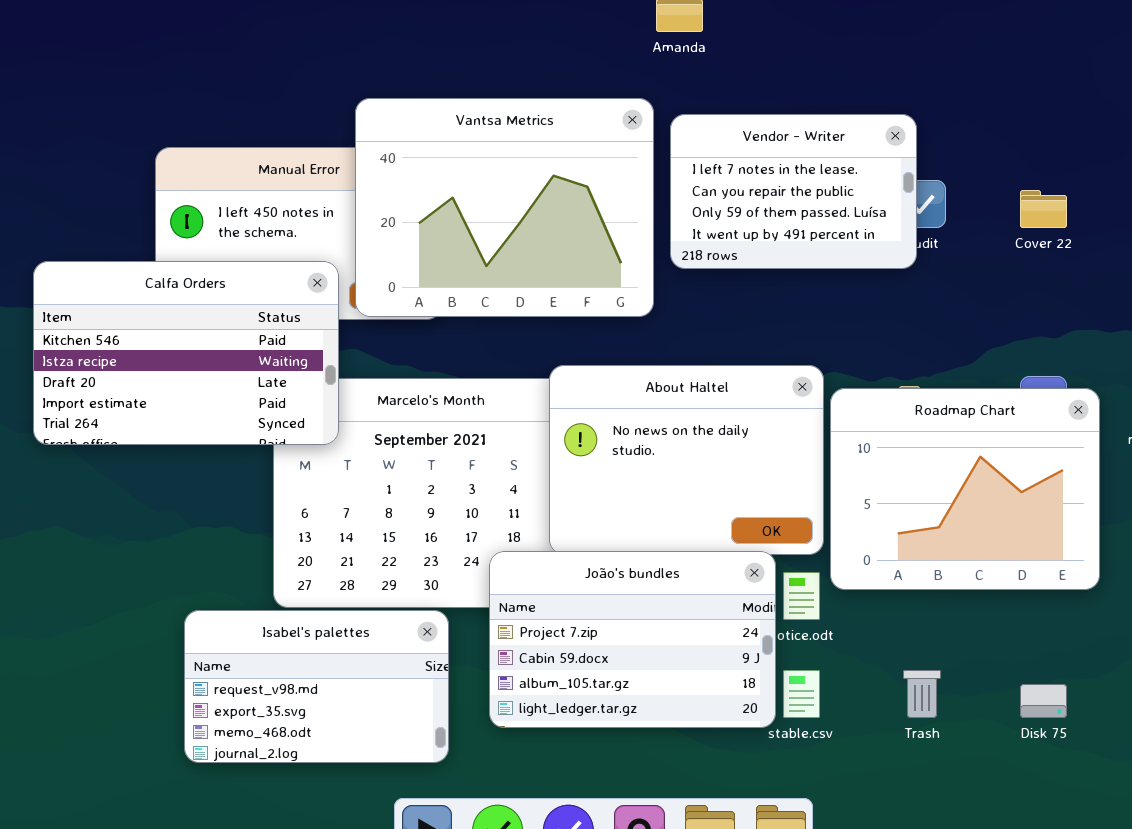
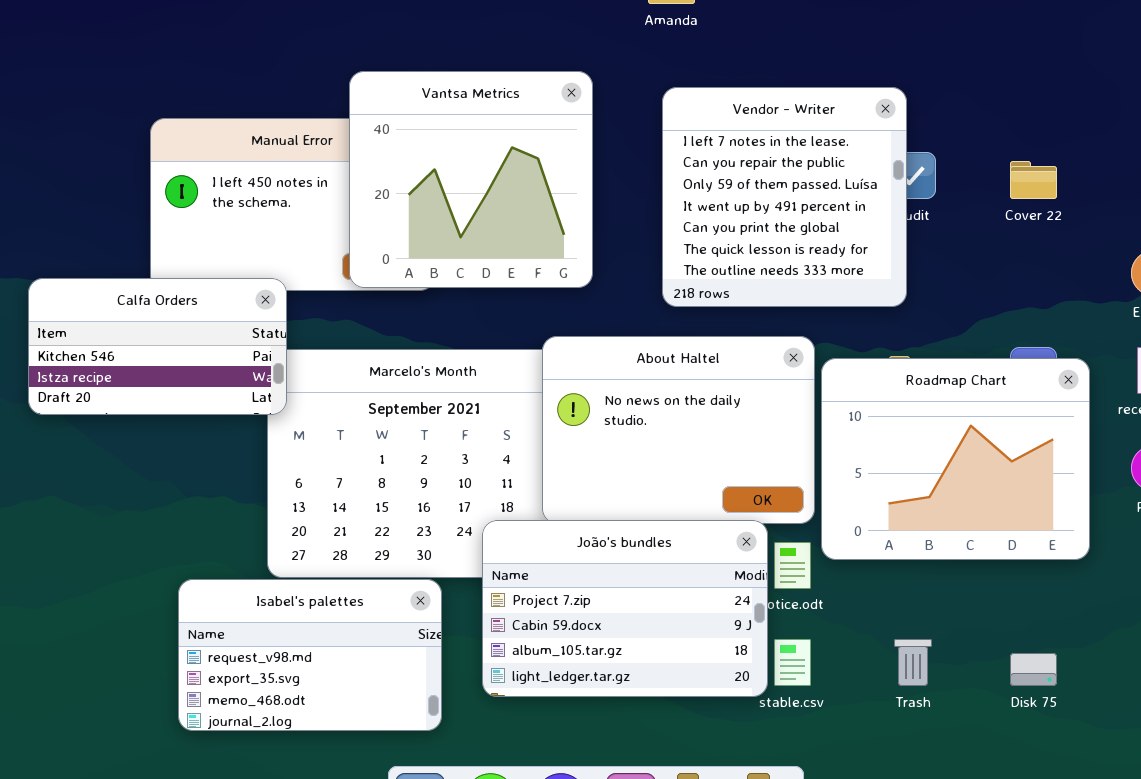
Vantsa Metrics: [355,98,654,317] -> [349,71,593,288], resized
Vendor - Writer: [670,114,917,269] -> [662,87,907,307], resized
Calfa Orders: [33,261,339,445] -> [28,278,287,415], resized

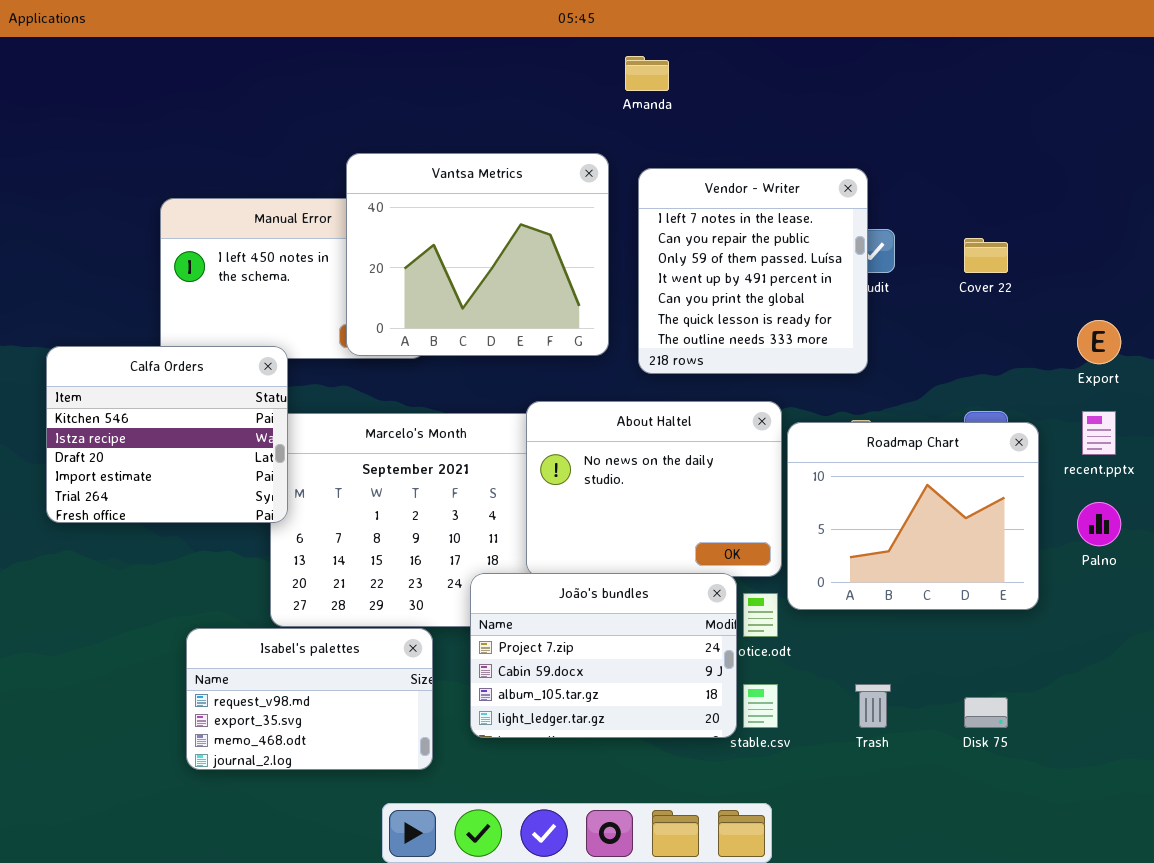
Vantsa Metrics: [349,71,593,288] -> [346,153,609,356], resized
Calfa Orders: [28,278,287,415] -> [46,346,288,523], resized

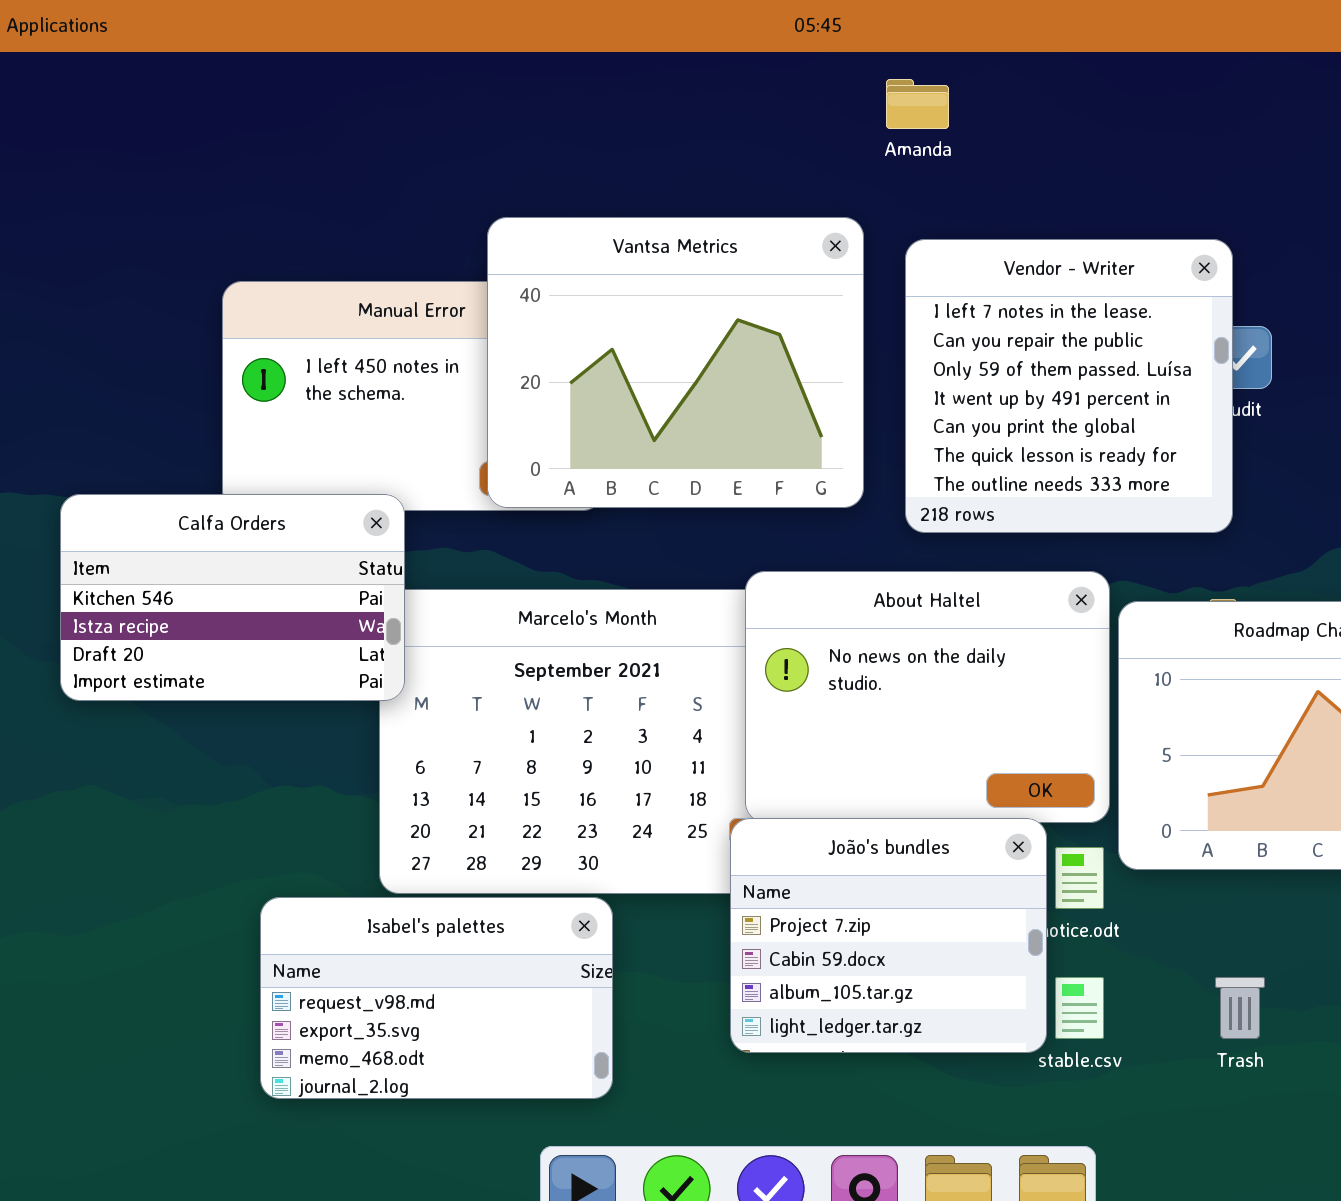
Calfa Orders: [46,346,288,523] -> [60,494,405,701], resized
João's bundles: [470,573,737,738] -> [730,818,1047,1053], resized

